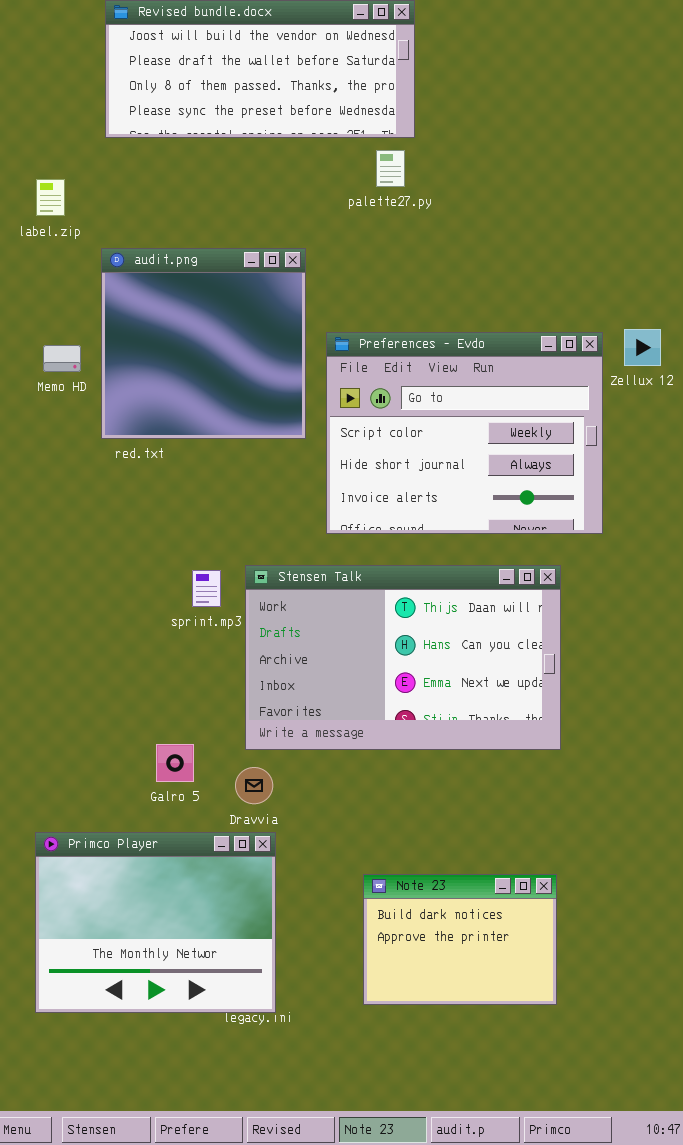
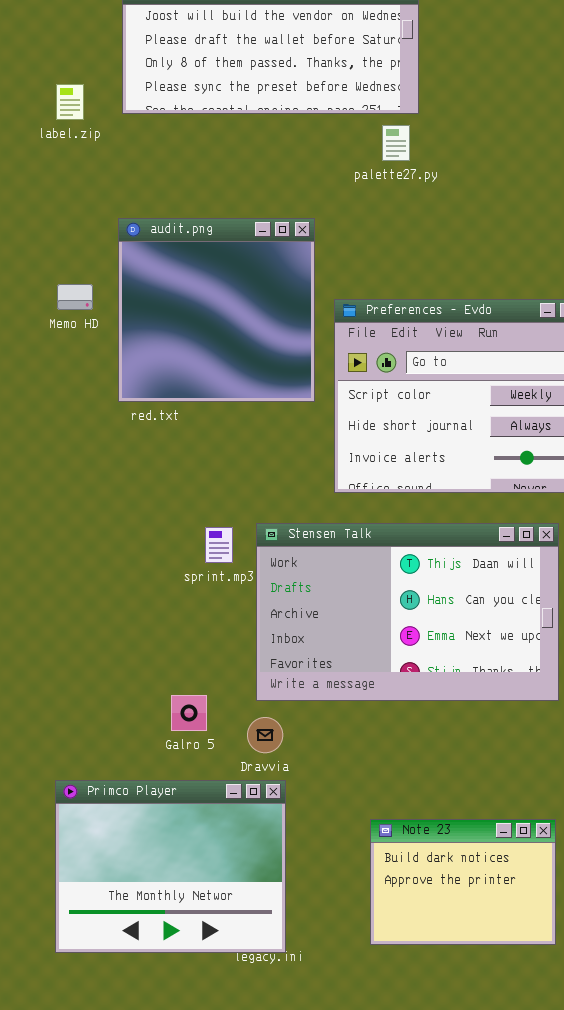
label.zip: [36,179,65,216] -> [56,84,84,120], moved
Memo HD: [43,345,81,372] -> [57,284,93,310], moved

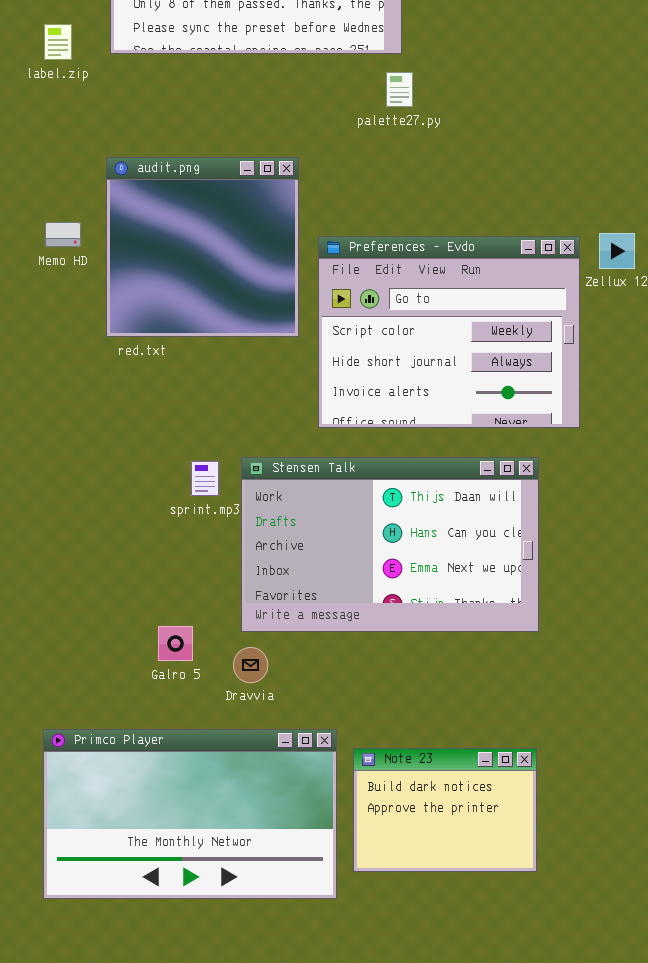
palette27.py: [382,125,410,161] -> [386,72,413,107], moved
Primco Player: [55,780,286,953] -> [43,729,337,899], moved, resized

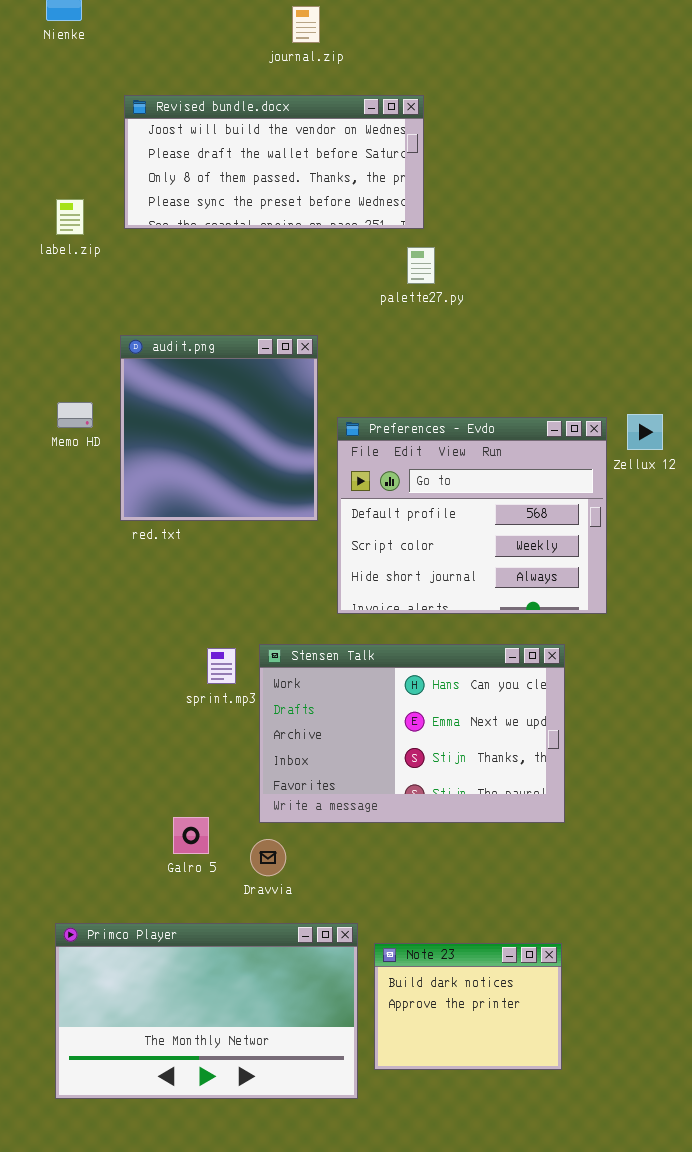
Preferences - Evdo: [318,236,580,428] -> [337,417,607,614], scrolled up 1 row
Stensen Talk: [241,457,539,632] -> [259,644,565,823], scrolled down 1 row

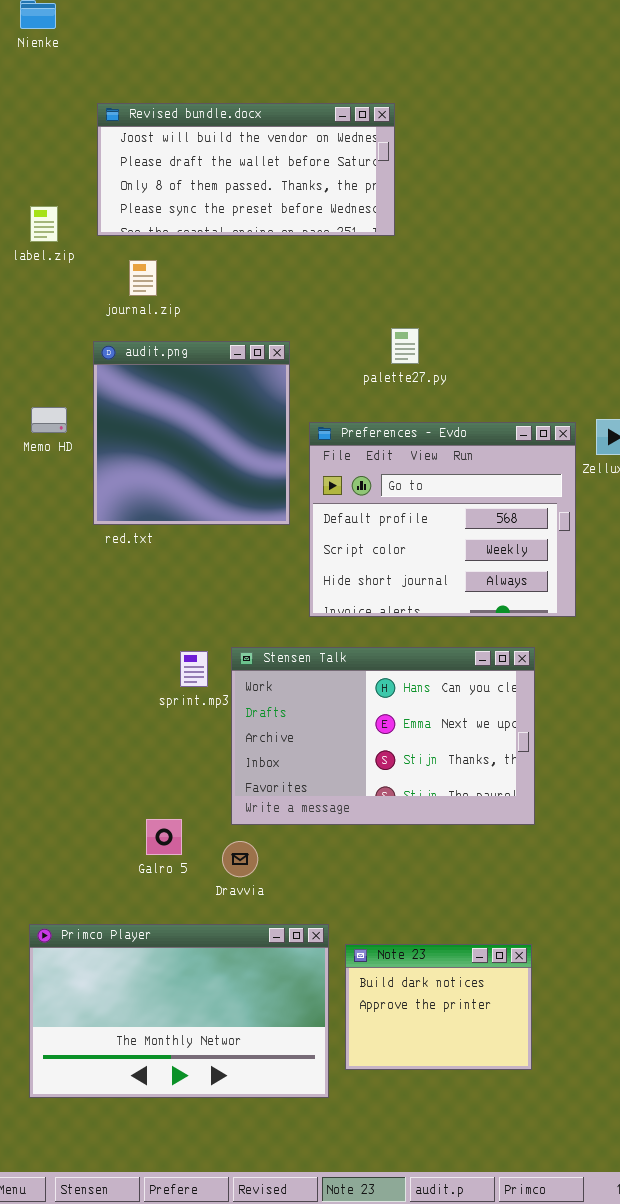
journal.zip: [292,6,320,43] -> [129,260,157,296], moved
palette27.py: [407,247,435,284] -> [391,328,419,364], moved

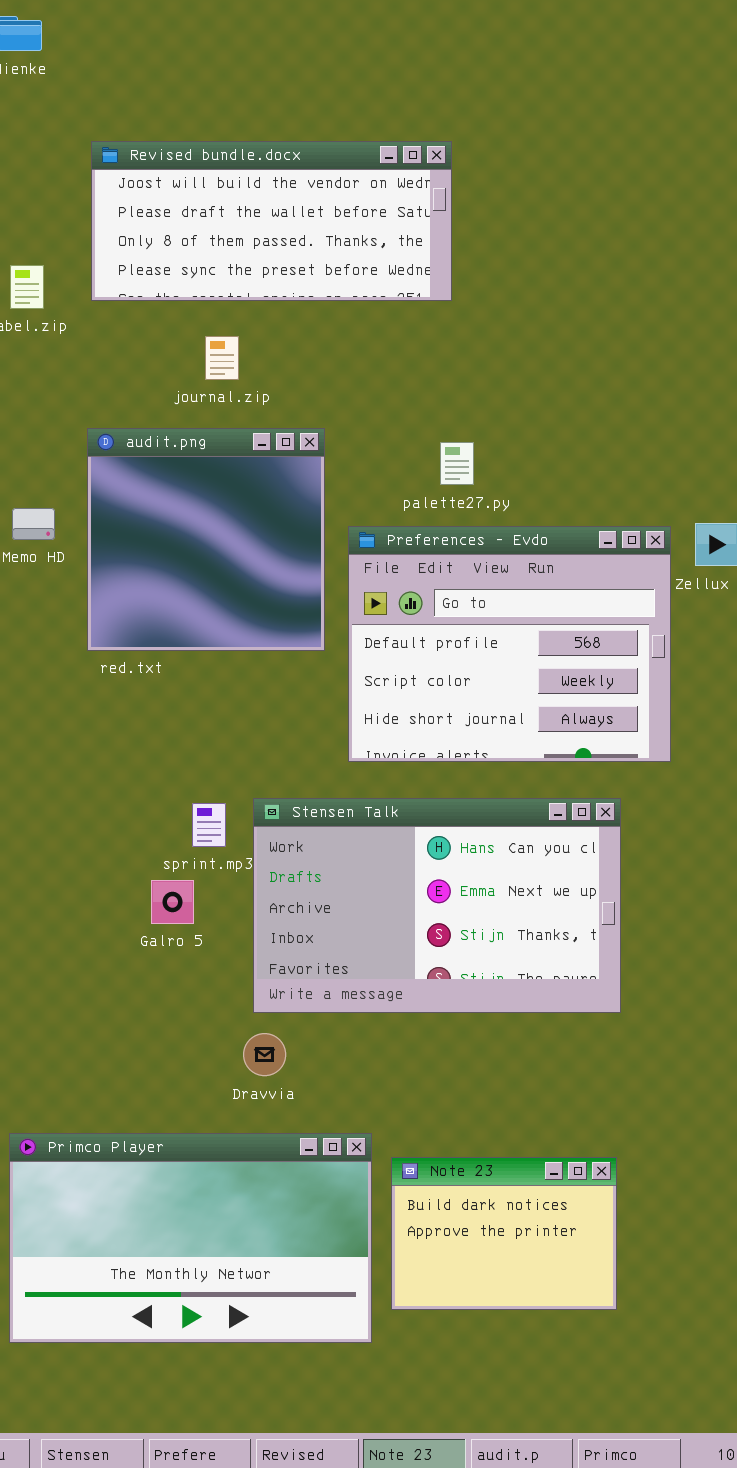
journal.zip: [129,260,157,296] -> [205,336,239,380], moved
palette27.py: [391,328,419,364] -> [440,442,474,485], moved
Galro 5: [146,819,182,855] -> [151,880,194,924], moved

